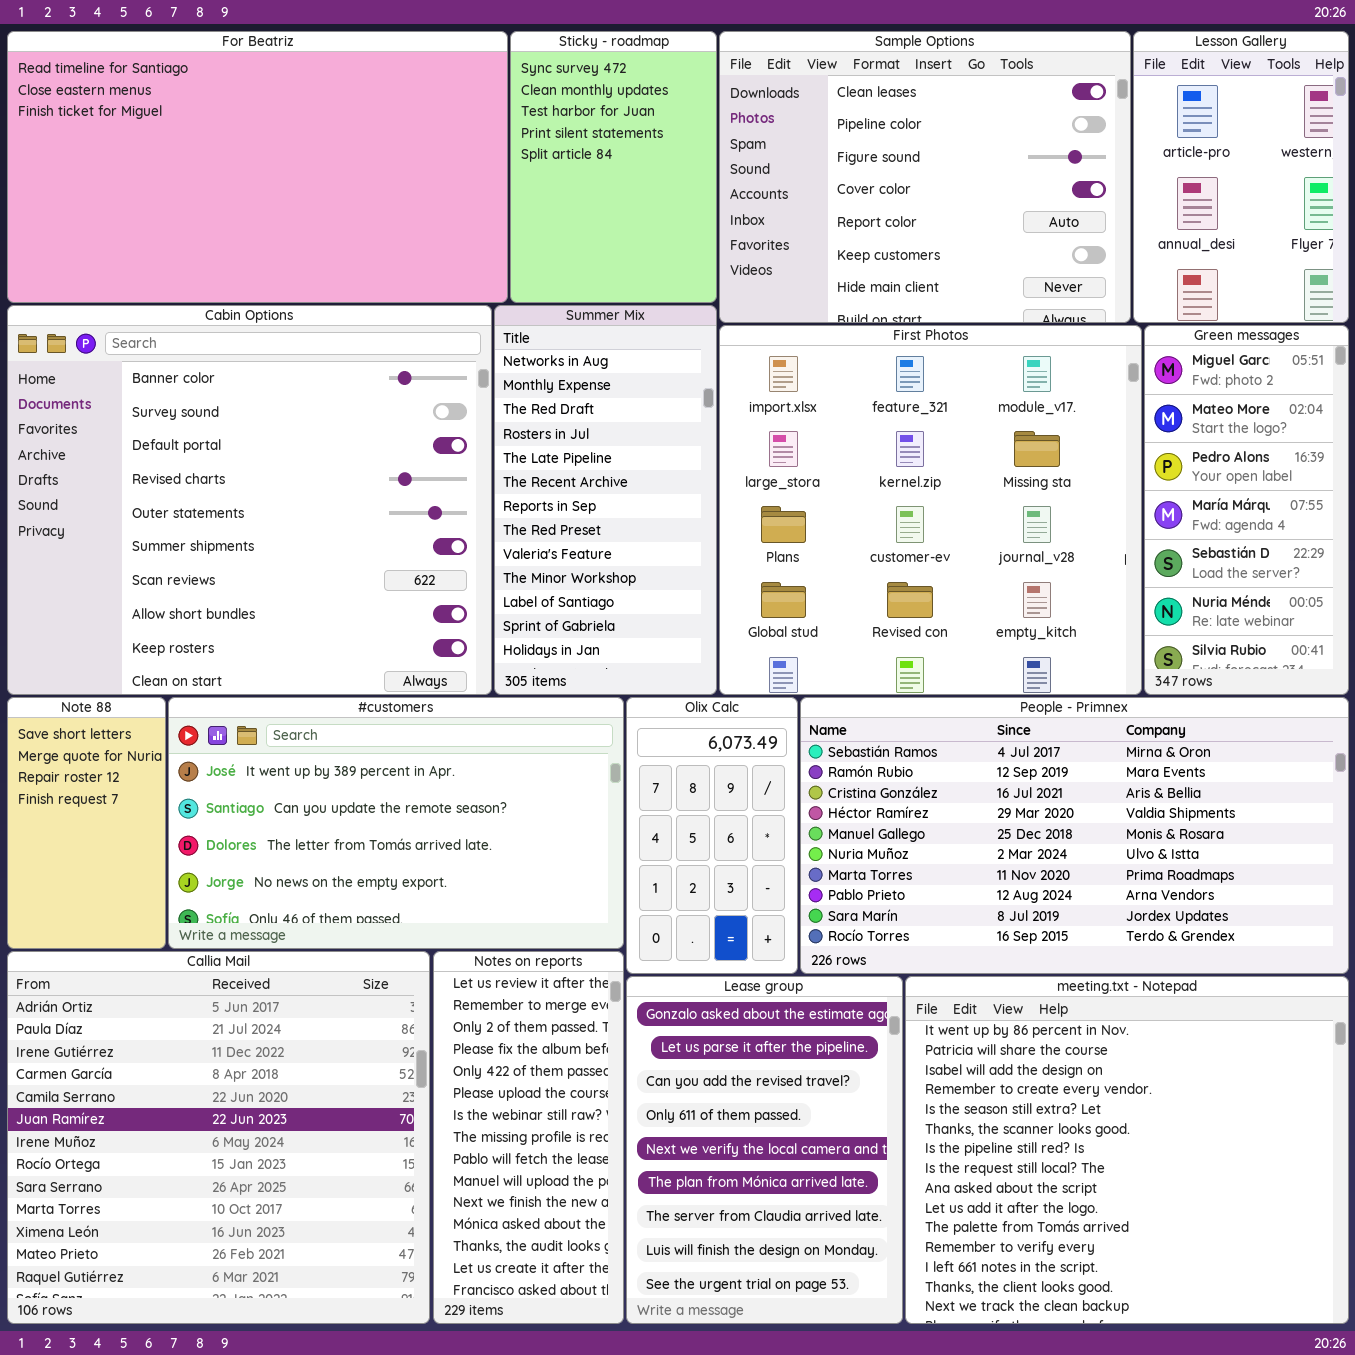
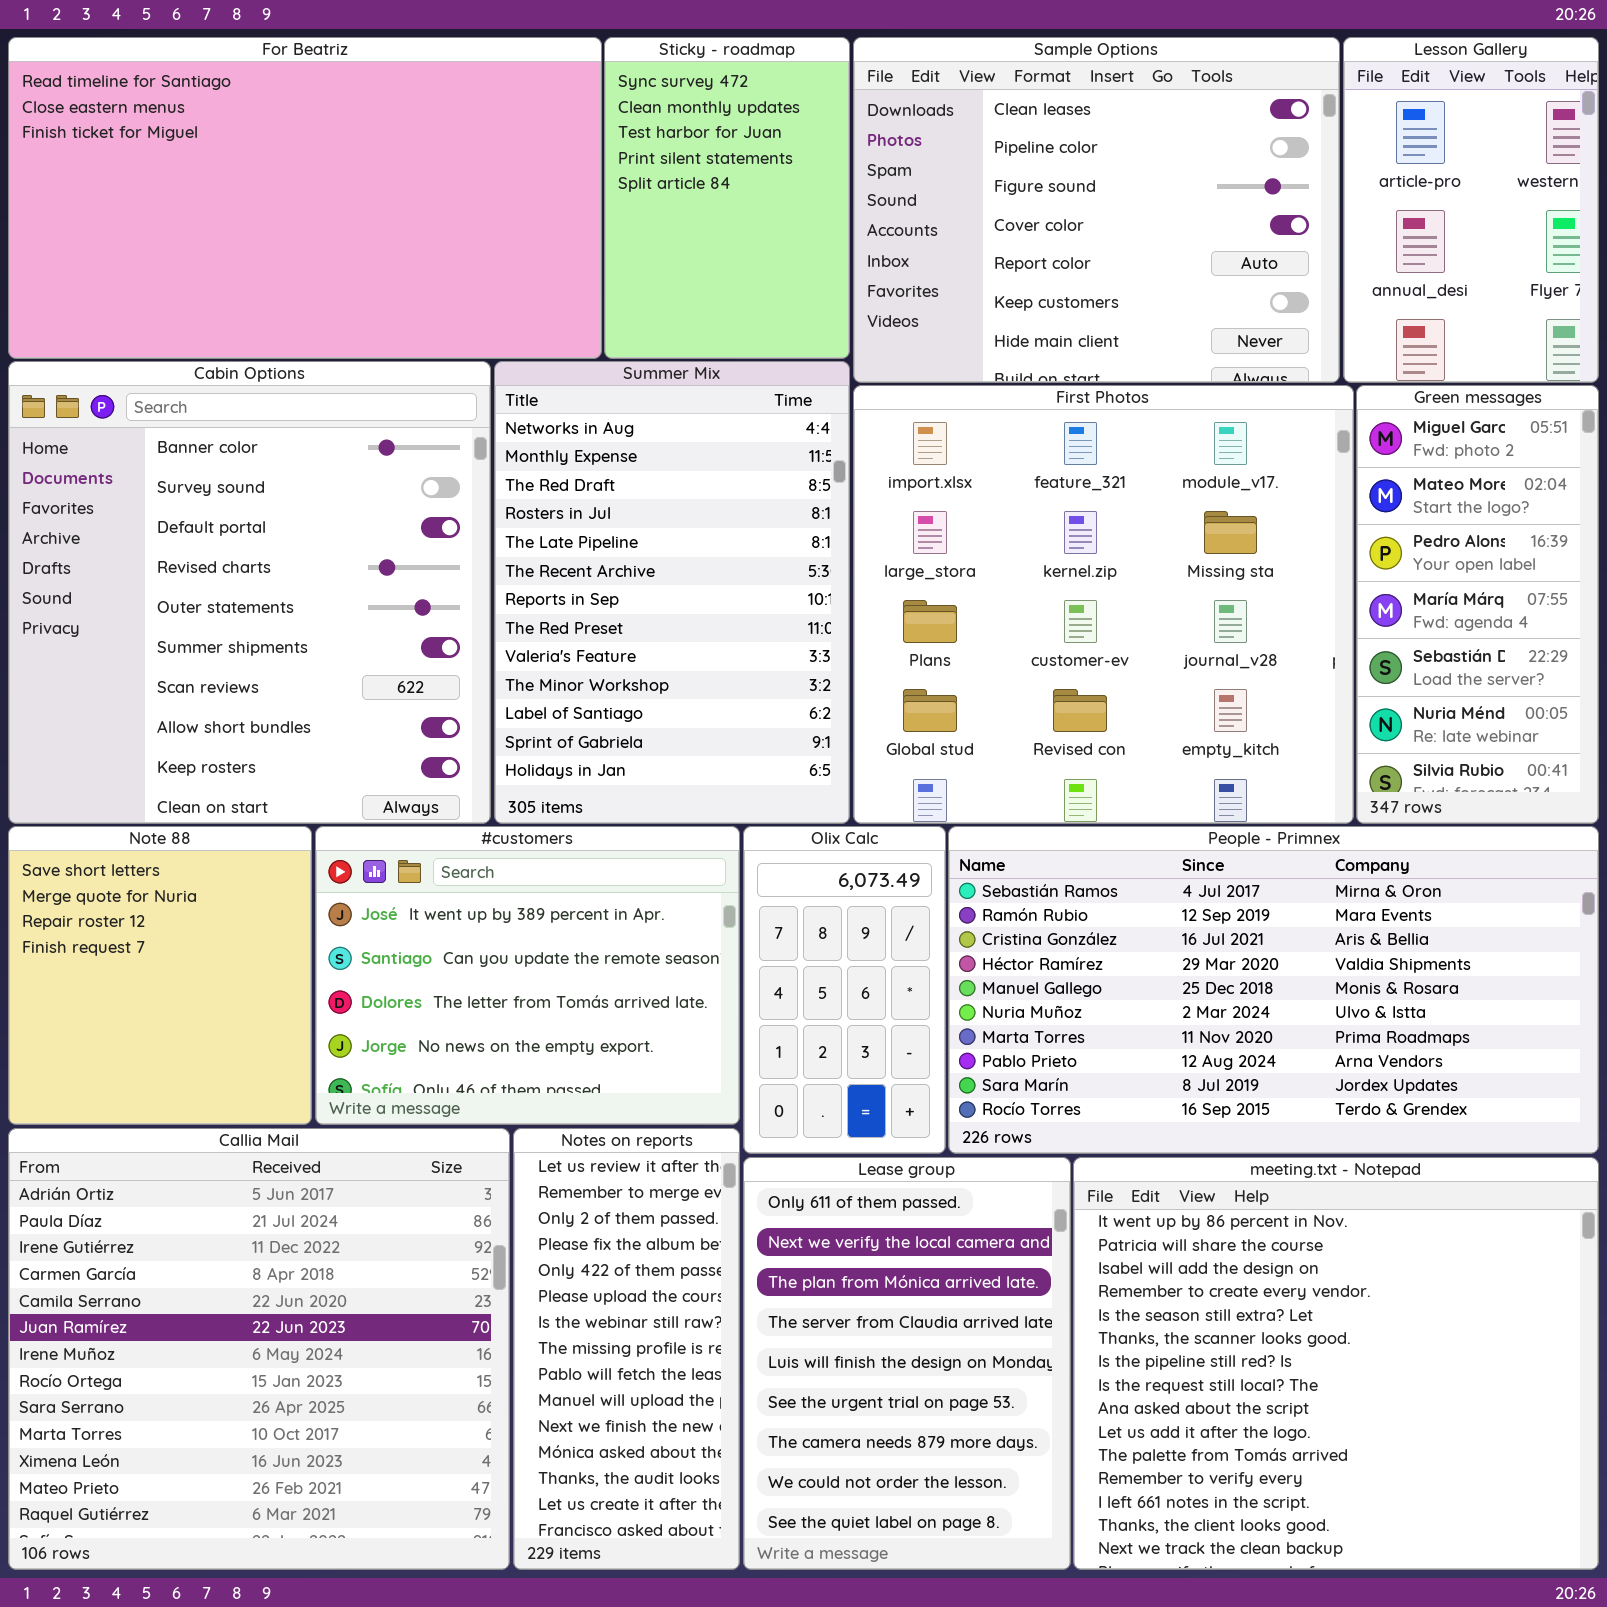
Cabin Options: [7,305,492,695] -> [8,361,491,824], resized
Summer Mix: [494,305,717,695] -> [494,361,850,824], resized
Note 88: [7,697,166,949] -> [8,826,312,1125], resized
#customers: [168,697,624,949] -> [315,826,740,1125], resized
Lease group: [626,976,903,1324] -> [743,1157,1071,1570], scrolled down 3 rows

